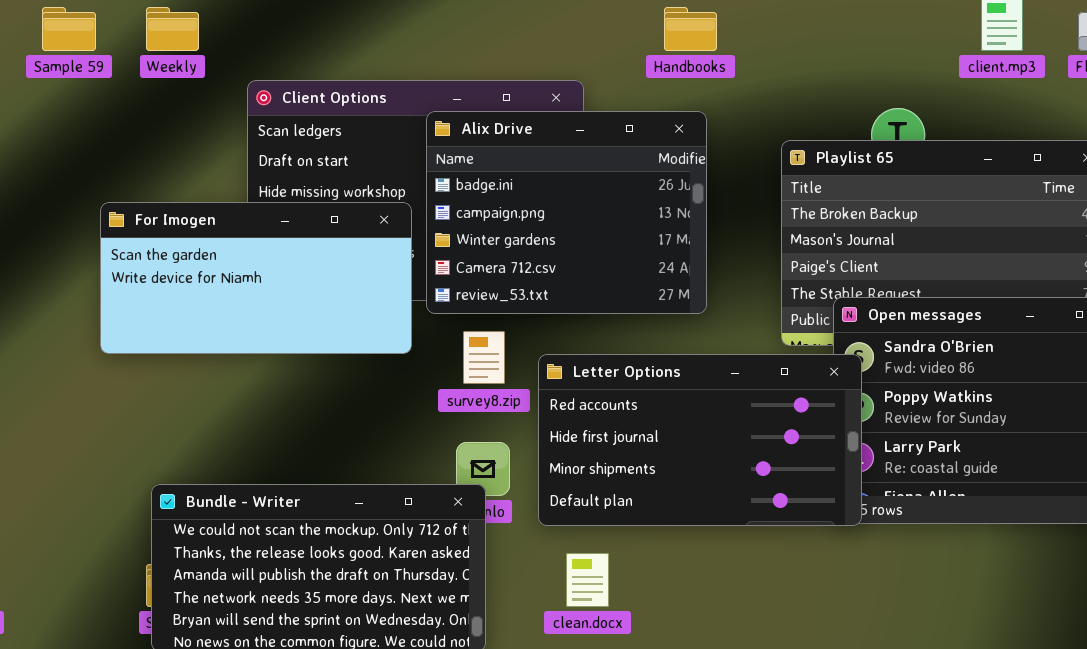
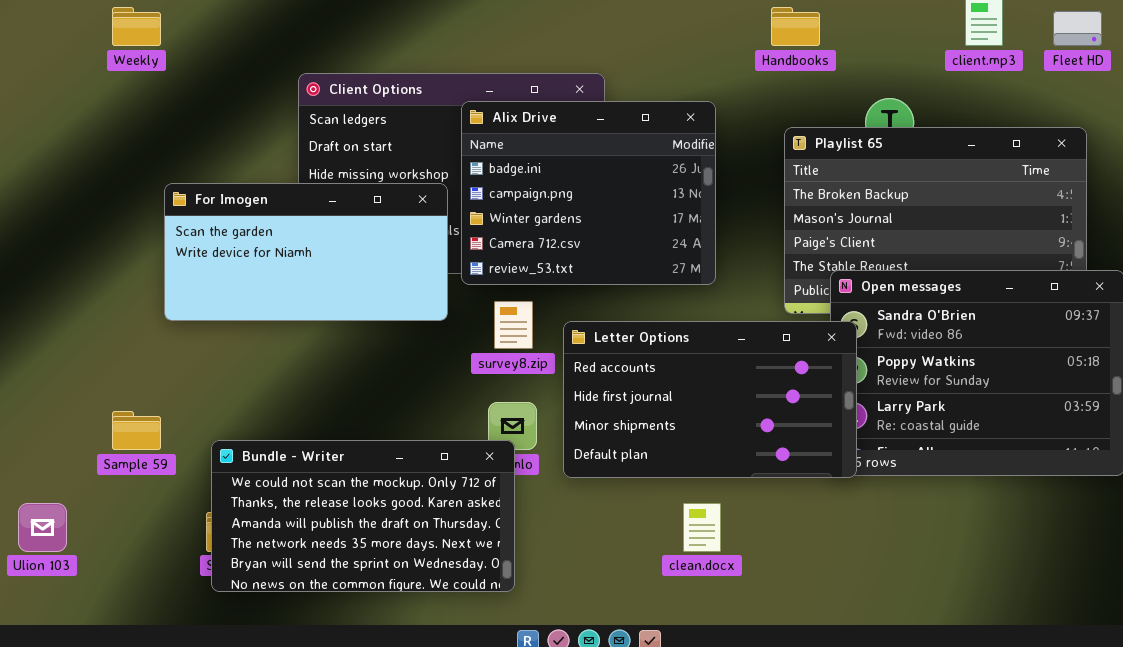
Sample 59: [42,7,96,51] -> [112,411,161,450], moved
Weekly: [146,7,199,51] -> [112,7,161,46], moved
Handbooks: [664,7,717,51] -> [771,7,820,46], moved
clean.docx: [566,553,609,607] -> [683,503,721,552], moved

